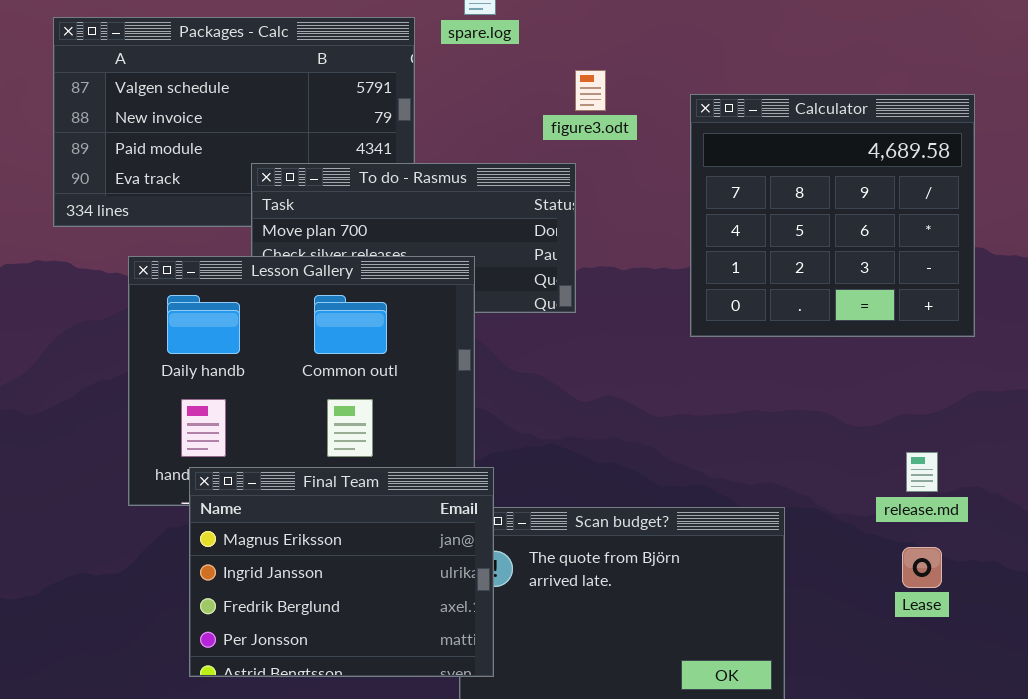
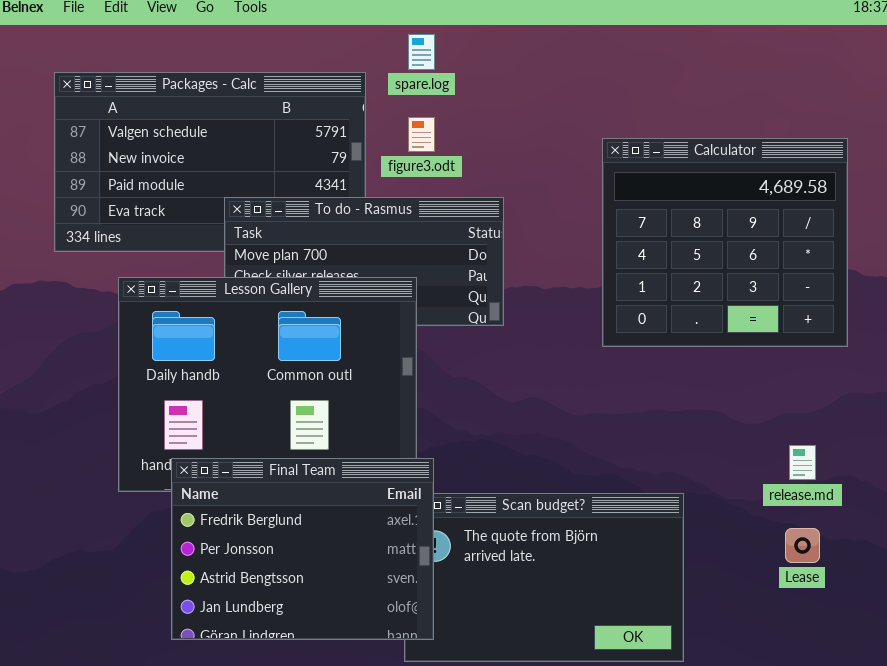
figure3.odt: [575,70,606,111] -> [408,117,435,152], moved
Final Team: [189,467,494,677] -> [171,458,434,640], scrolled down 2 rows

